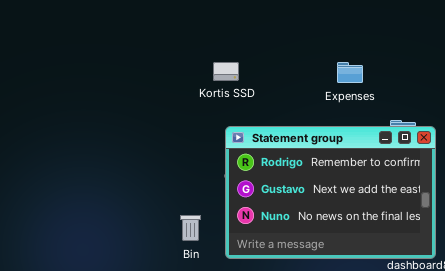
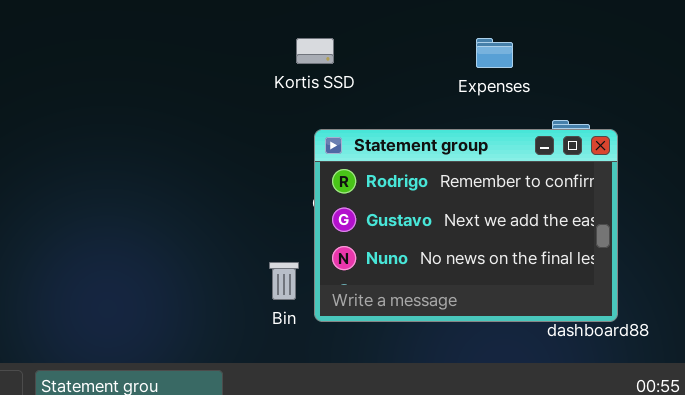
Bin: [180,215,201,241] -> [269,262,299,300], moved

